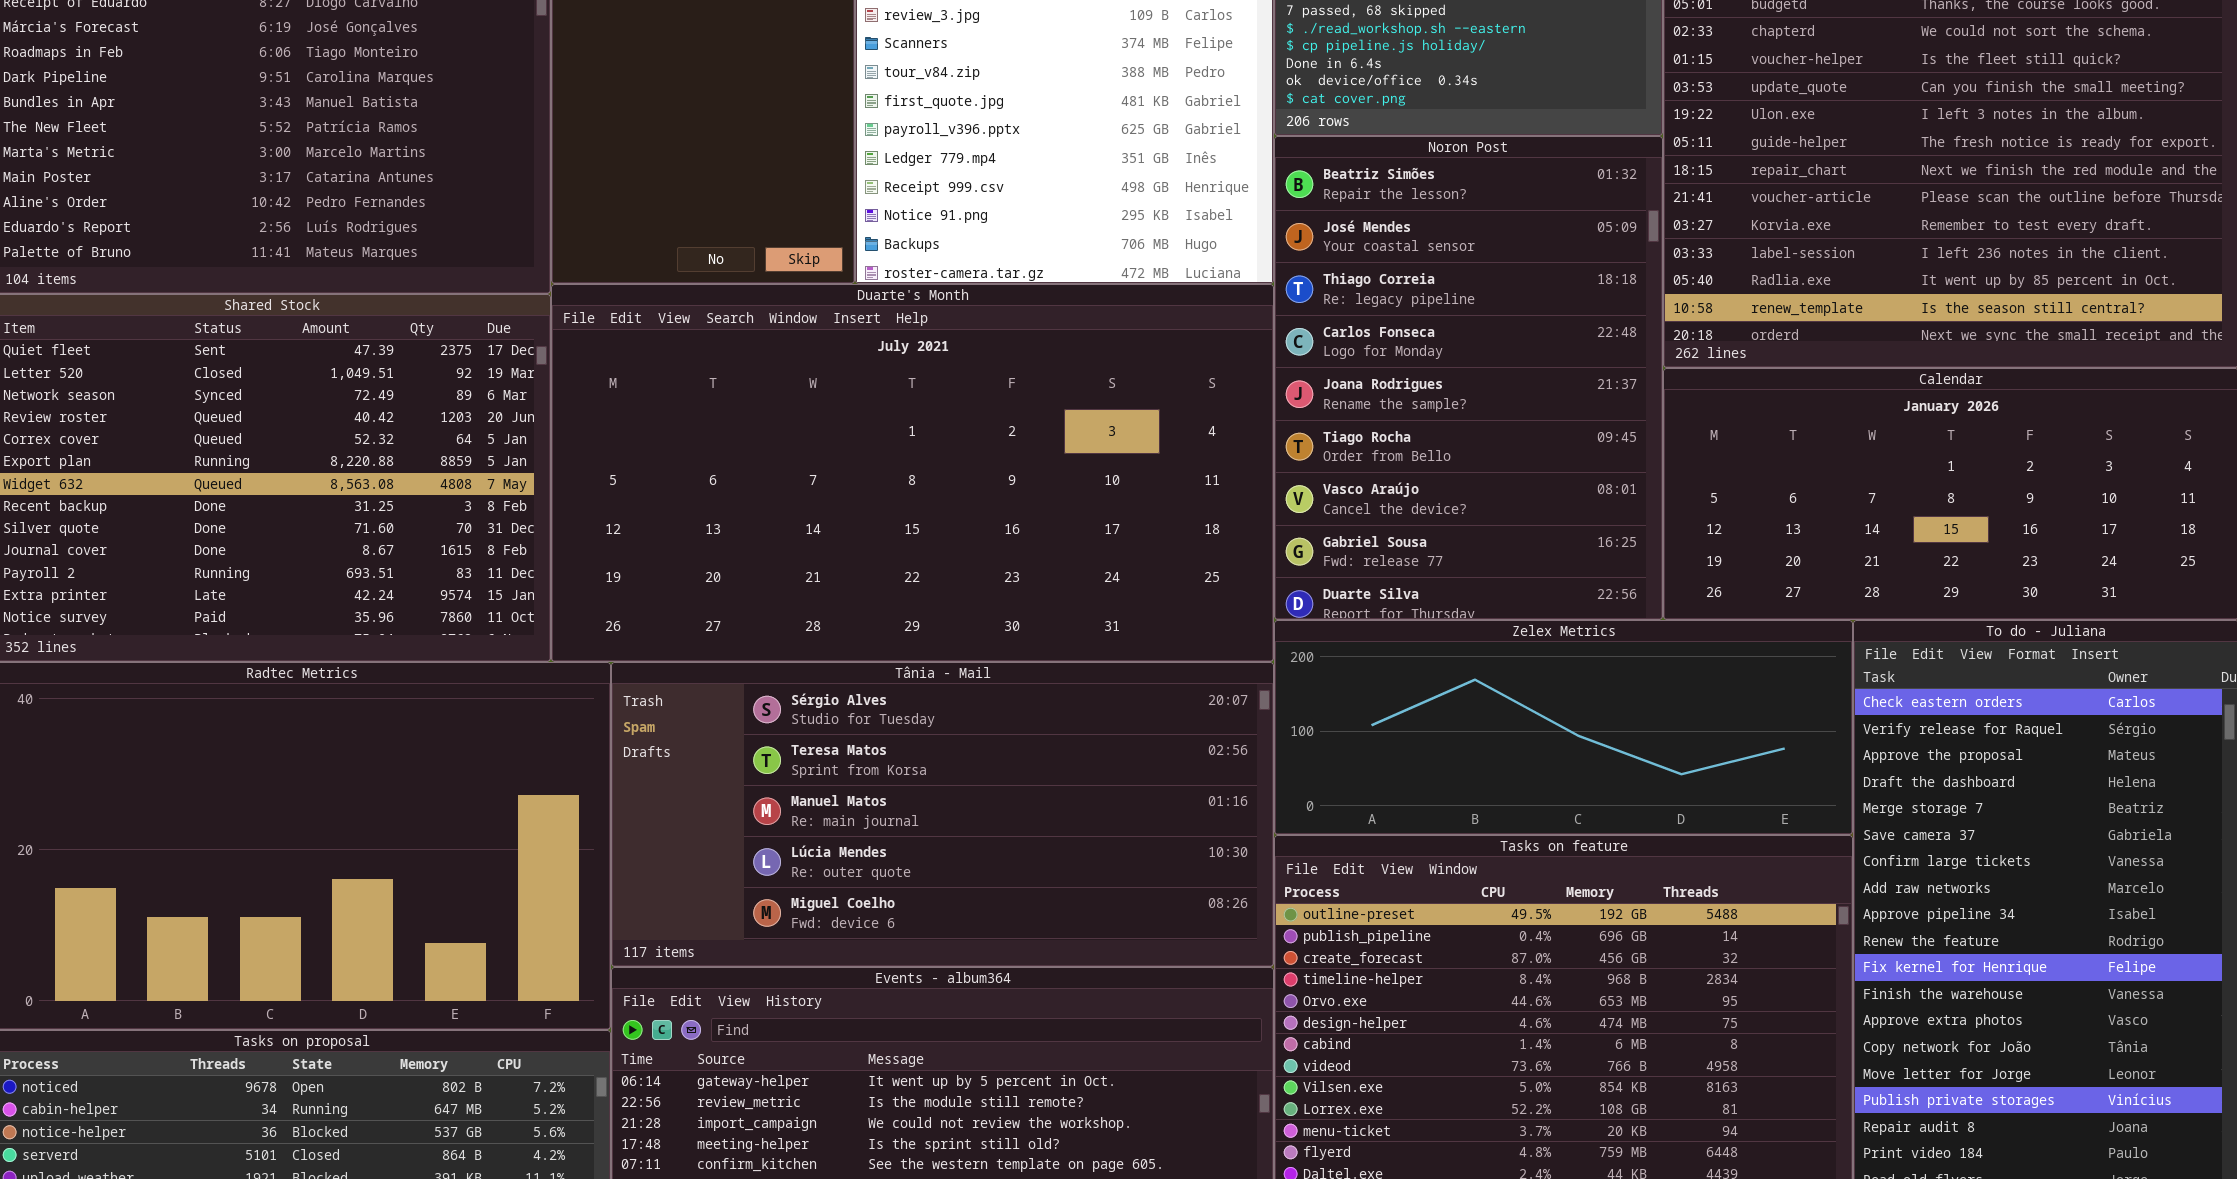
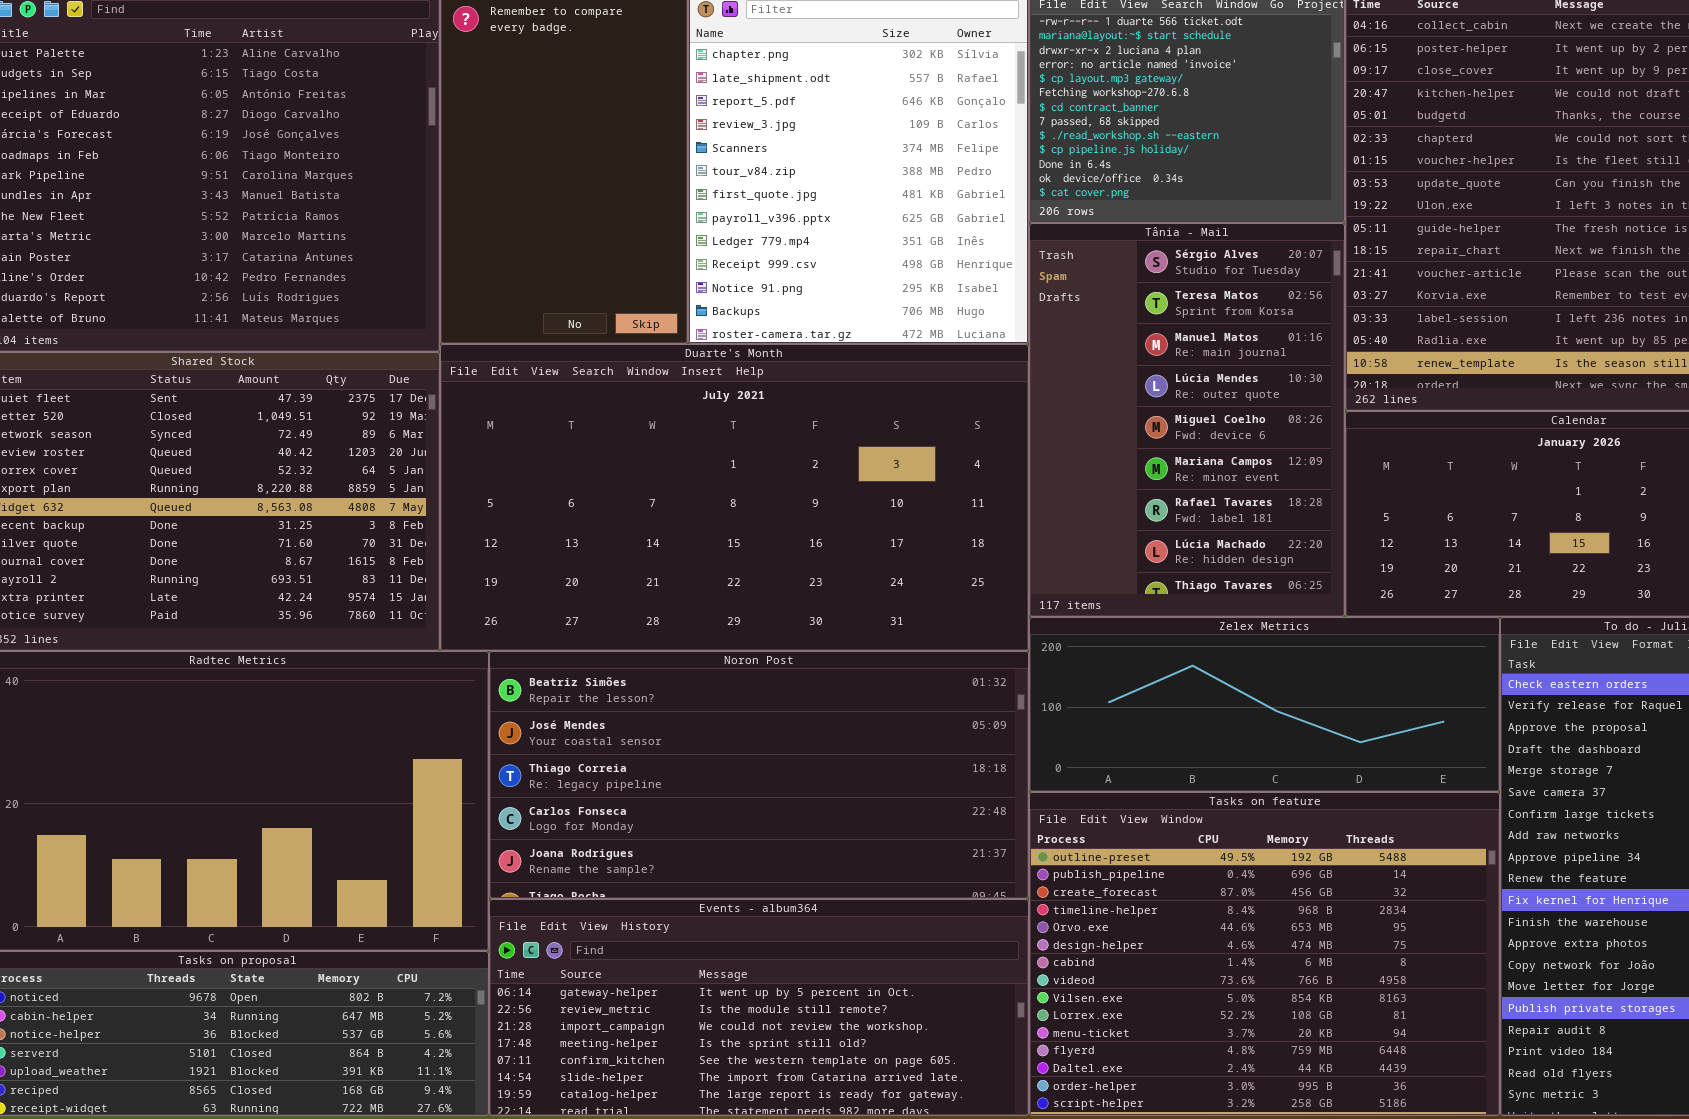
Noron Post: [1274,136,1663,620] -> [489,651,1029,899], moved, resized
Tânia - Mail: [611,662,1274,967] -> [1029,223,1345,617], moved, resized

